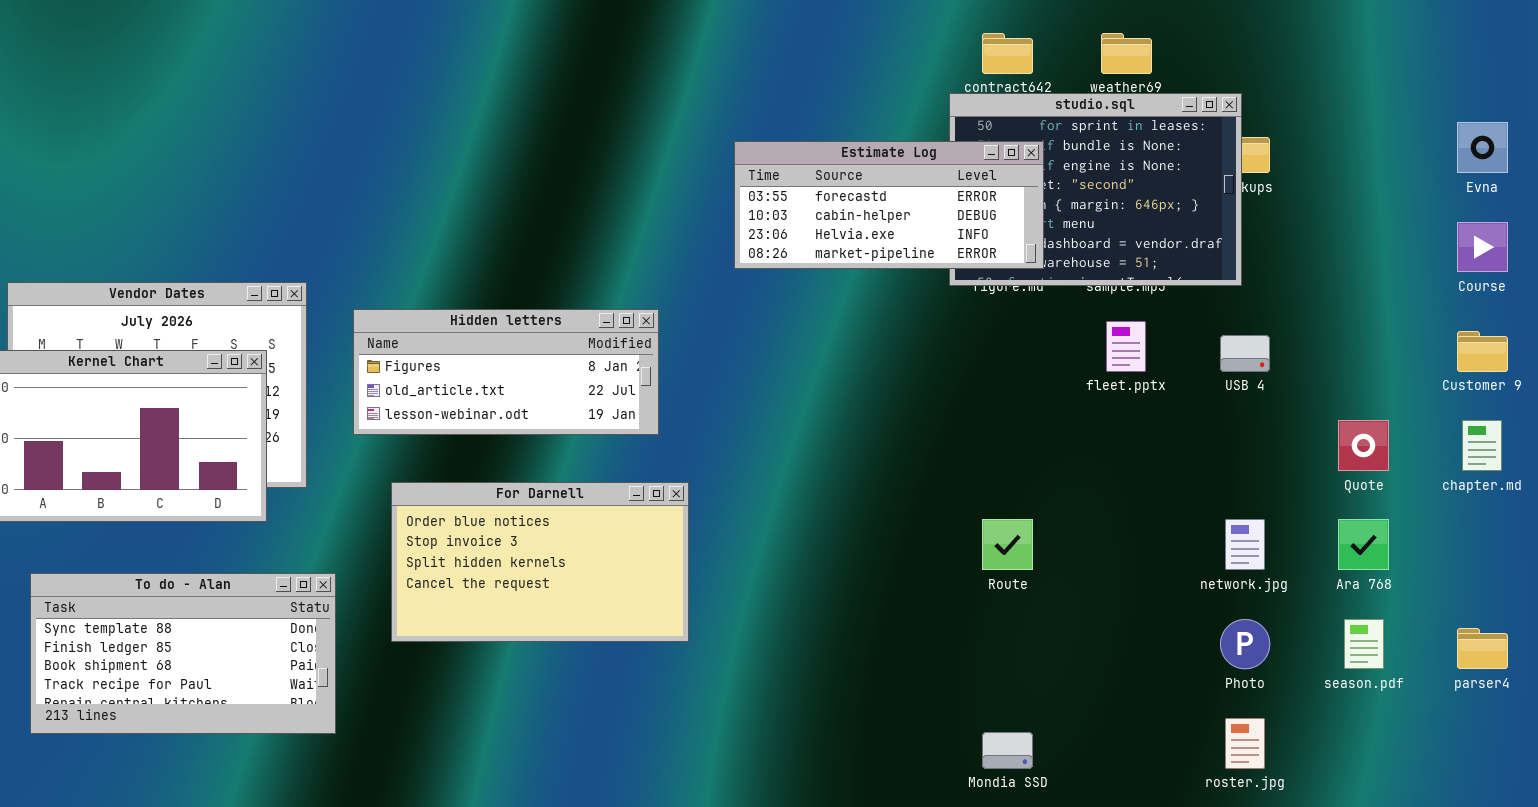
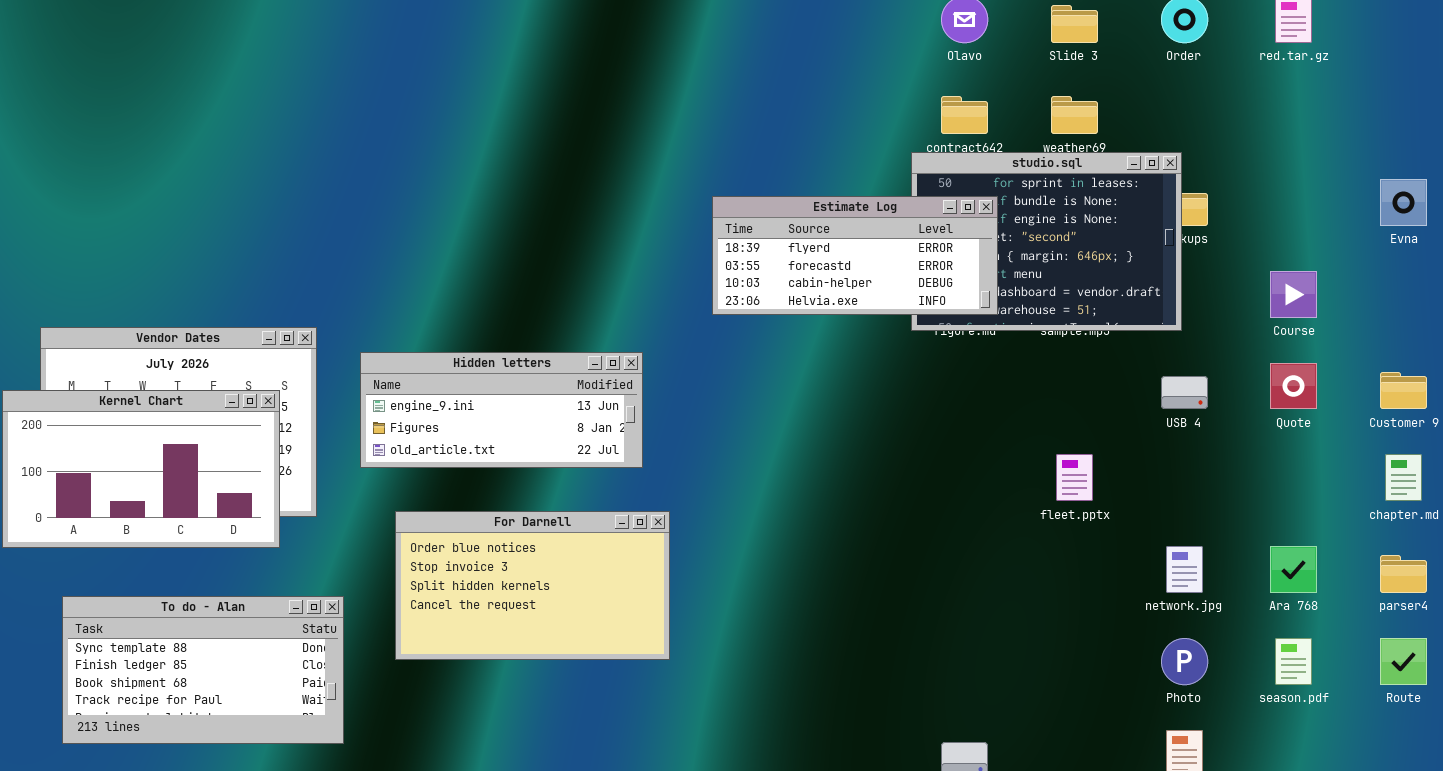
Estimate Log: [734,141,1044,269] -> [712,196,998,315], scrolled up 1 row
Course: [1457,222,1508,272] -> [1270,271,1317,318], moved
Hidden letters: [353,309,659,435] -> [360,352,643,468], scrolled up 1 row
fleet.pptx: [1106,321,1146,372] -> [1056,454,1093,501], moved
Quote: [1338,420,1389,471] -> [1270,363,1317,409], moved
Route: [982,519,1033,570] -> [1380,638,1427,685], moved
parser4: [1457,628,1508,669] -> [1380,555,1427,593], moved

